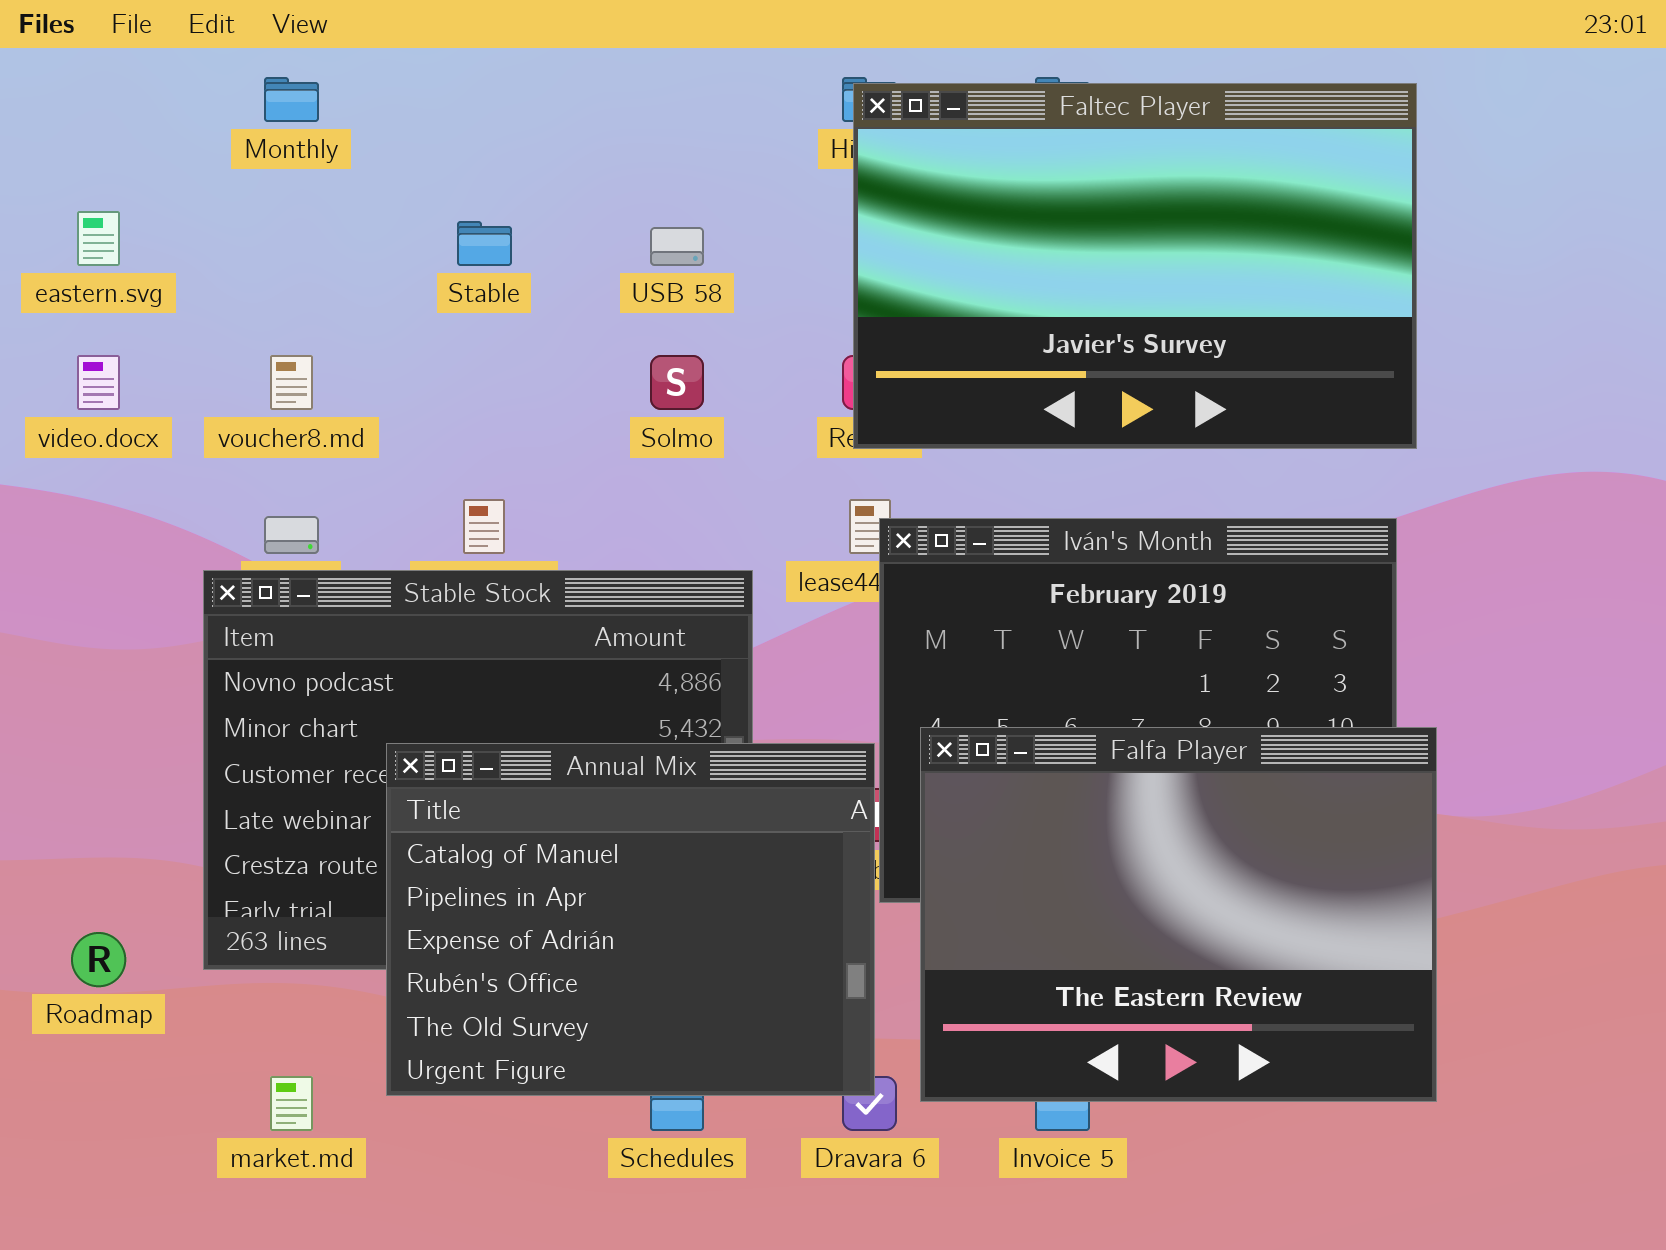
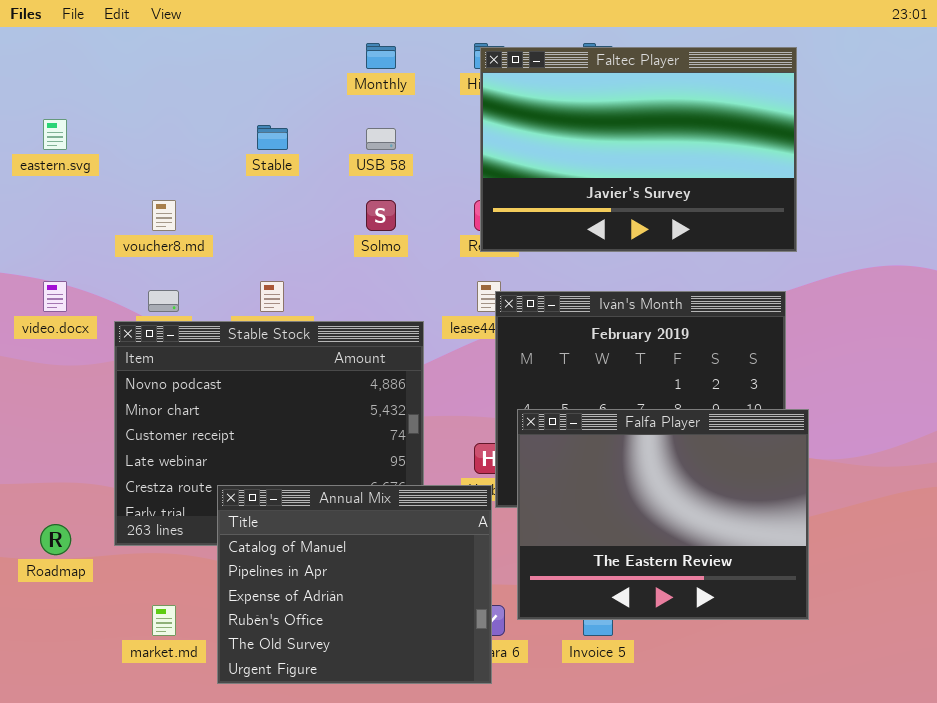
Monthly: [264,77,319,122] -> [366,43,396,69], moved
video.docx: [77,355,120,410] -> [43,281,67,312], moved
Annual Mix: [386,743,875,1096] -> [217,485,492,684], moved

